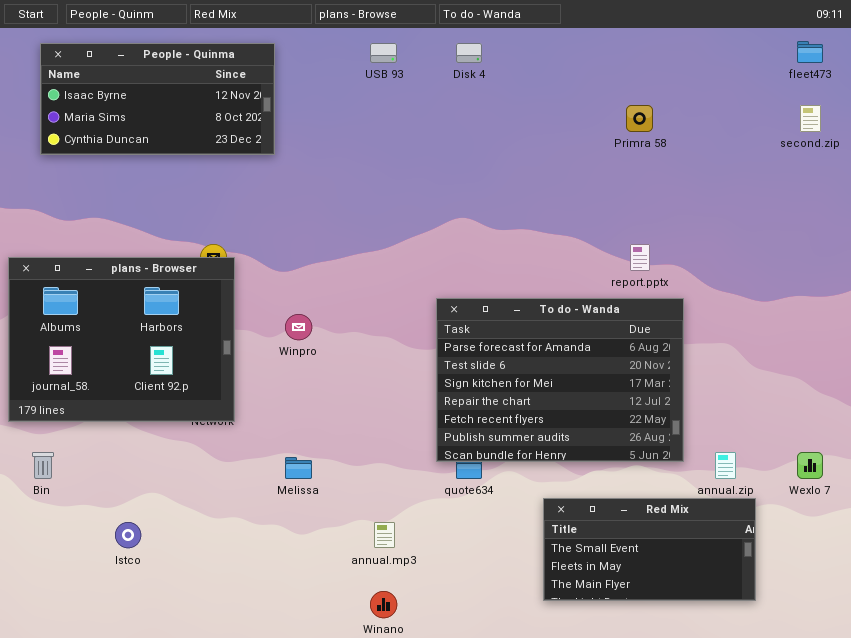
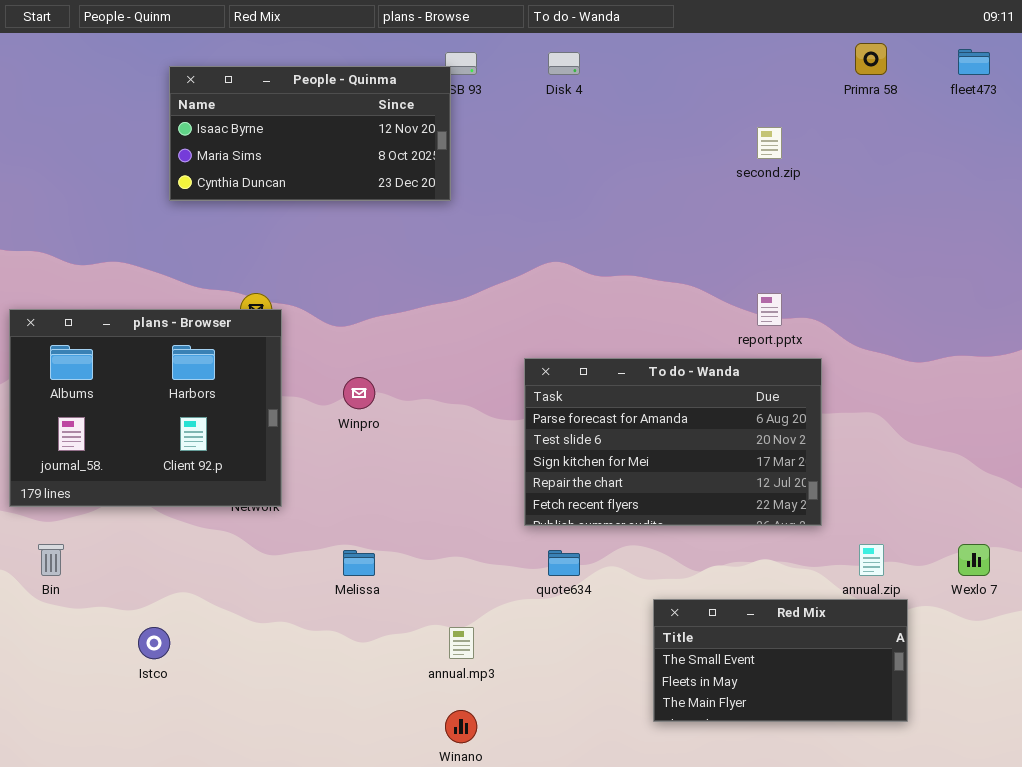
People - Quinma: [40,43,275,155] -> [169,66,451,201], moved
Primra 58: [626,105,653,132] -> [855,43,887,75], moved
second.zip: [800,105,821,132] -> [757,127,782,159], moved
To do - Wanda: [436,298,684,462] -> [524,358,822,526], resized

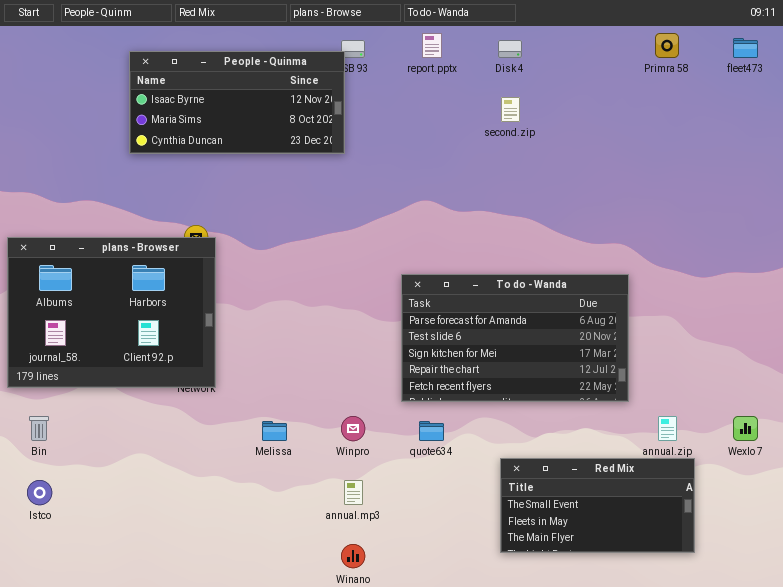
Disk 4: [548,52,580,75] -> [498,40,522,58], moved
second.zip: [757,127,782,159] -> [501,97,520,122], moved
report.pptx: [757,293,782,326] -> [422,33,442,58], moved
Winpro: [343,377,375,409] -> [341,416,365,441], moved
Istco: [138,627,170,659] -> [27,480,52,505], moved

